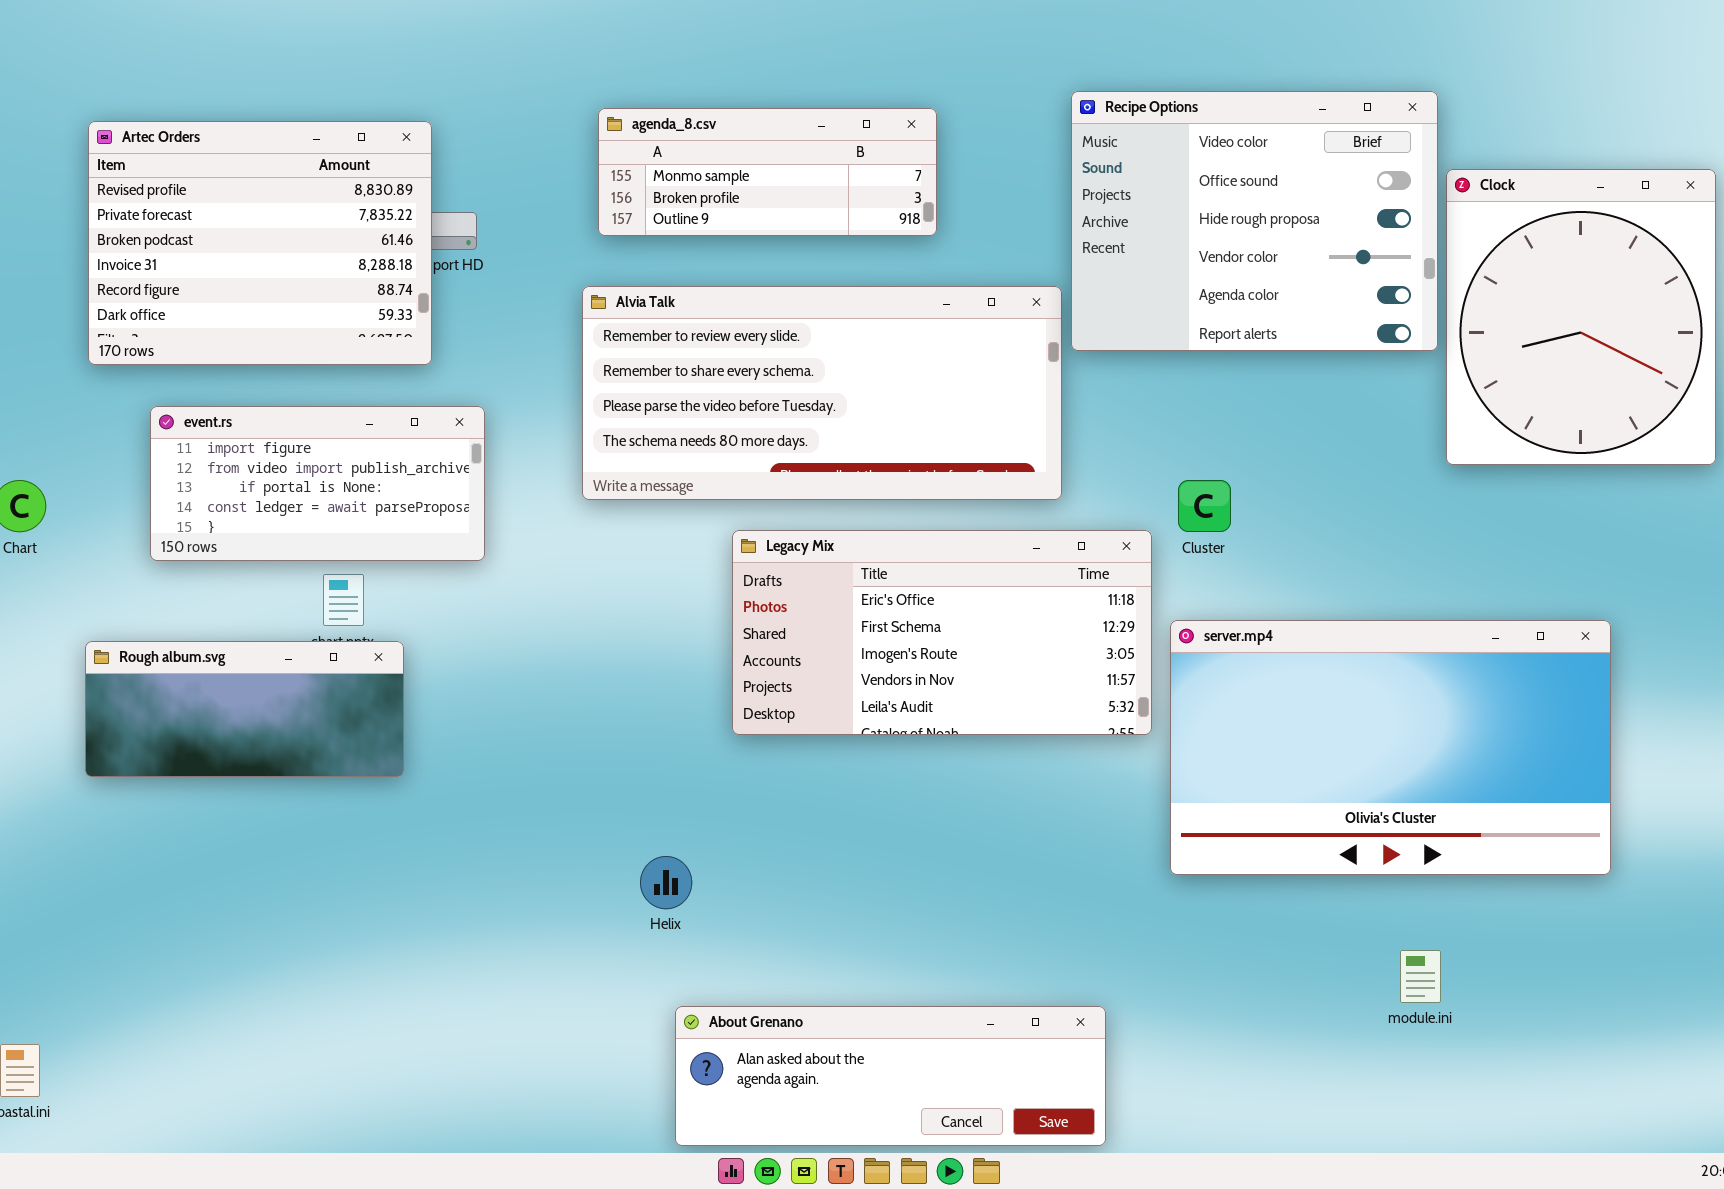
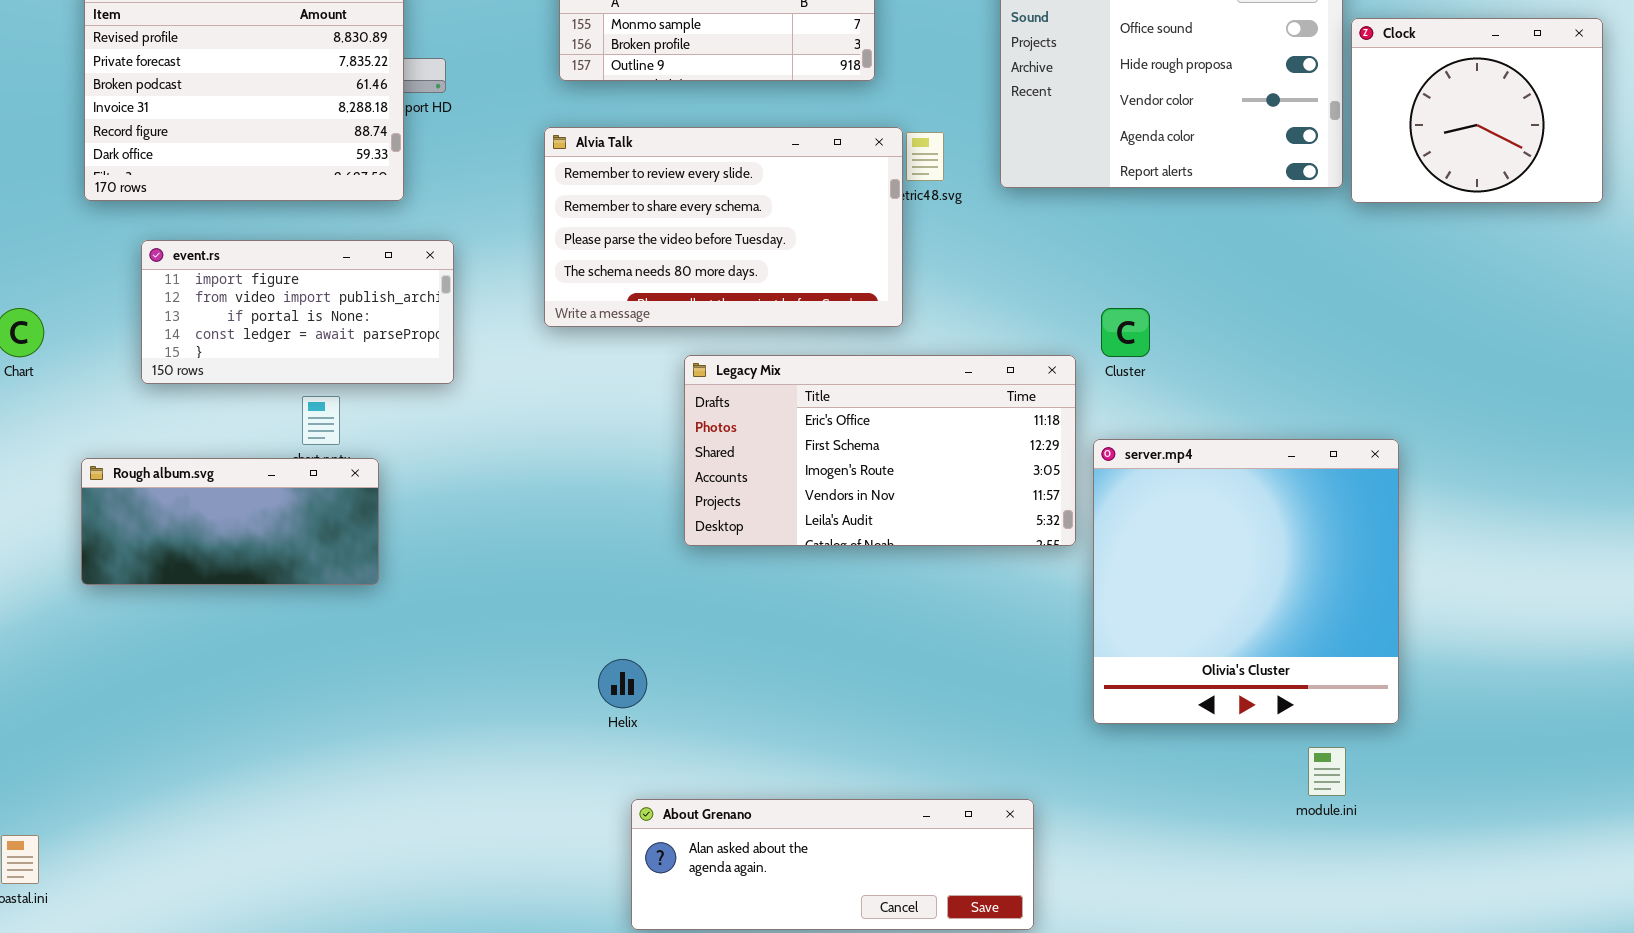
Clock: [1446,169,1716,465] -> [1351,18,1603,203], resized
Alvia Talk: [582,286,1062,500] -> [544,127,903,327], resized
server.mp4: [1170,620,1611,875] -> [1093,439,1399,724], resized

